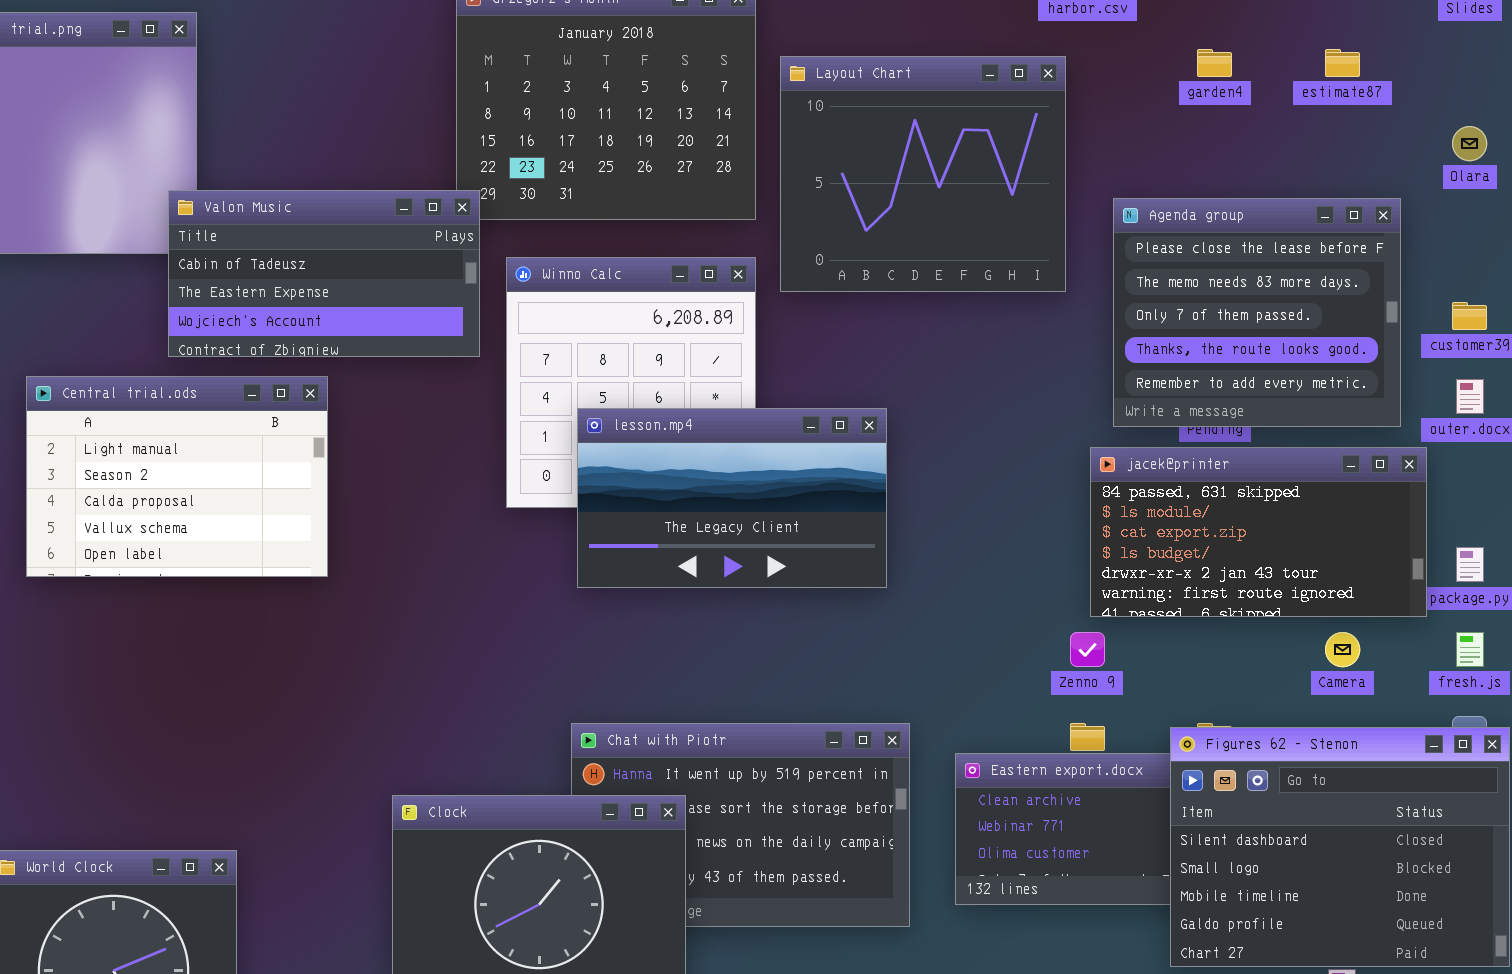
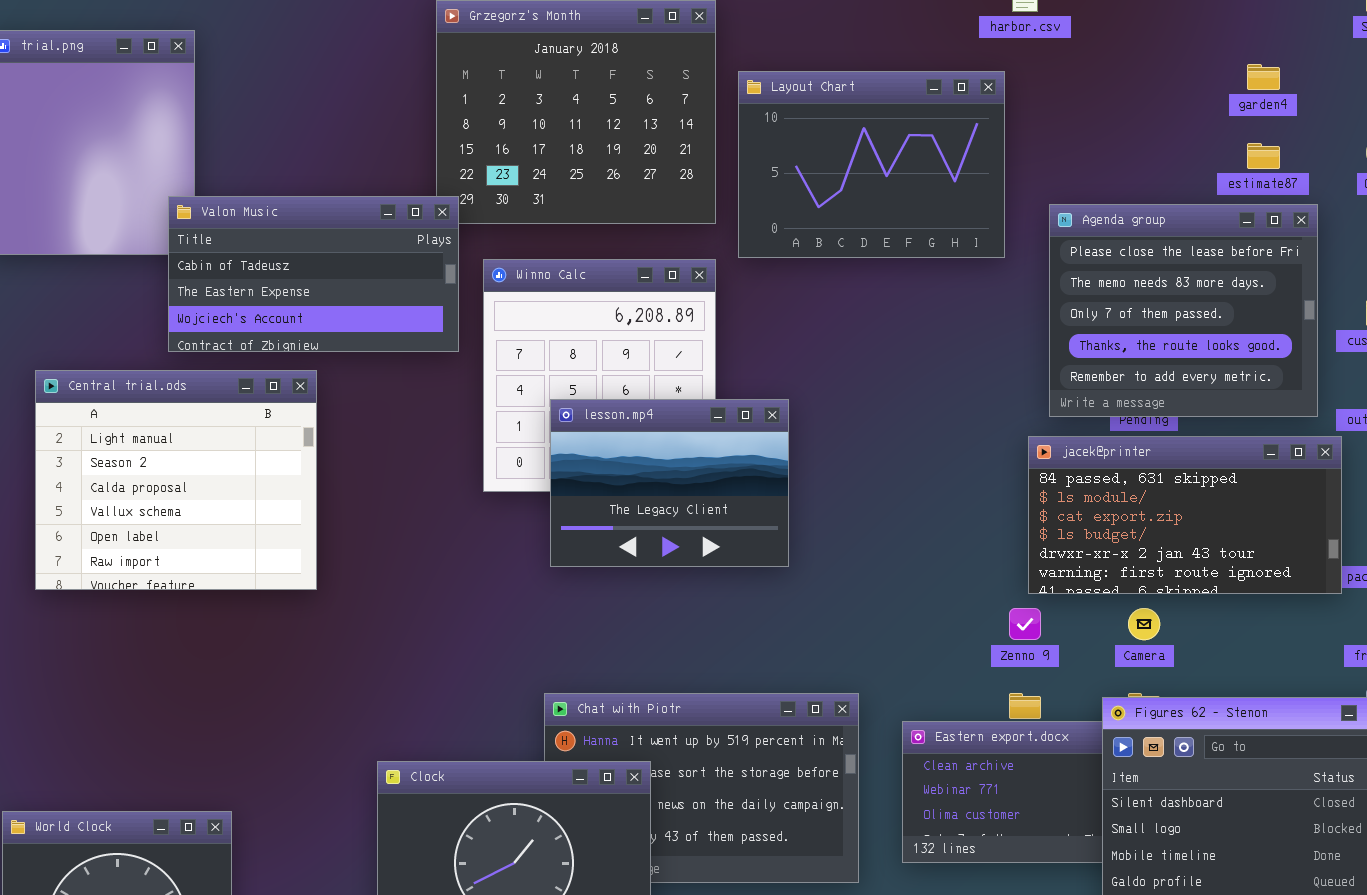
garden4: [1197,49,1232,77] -> [1247,64,1280,90], moved
estimate87: [1325,49,1360,77] -> [1247,143,1280,169], moved
Layout Chart: [780,56,1066,292] -> [738,71,1005,258], resized
Central trial.ods: [26,376,328,577] -> [35,370,317,590], resized
lesson.mp4: [577,408,887,588] -> [550,399,789,567], resized
Camera: [1325,632,1360,667] -> [1128,608,1160,640], moved

